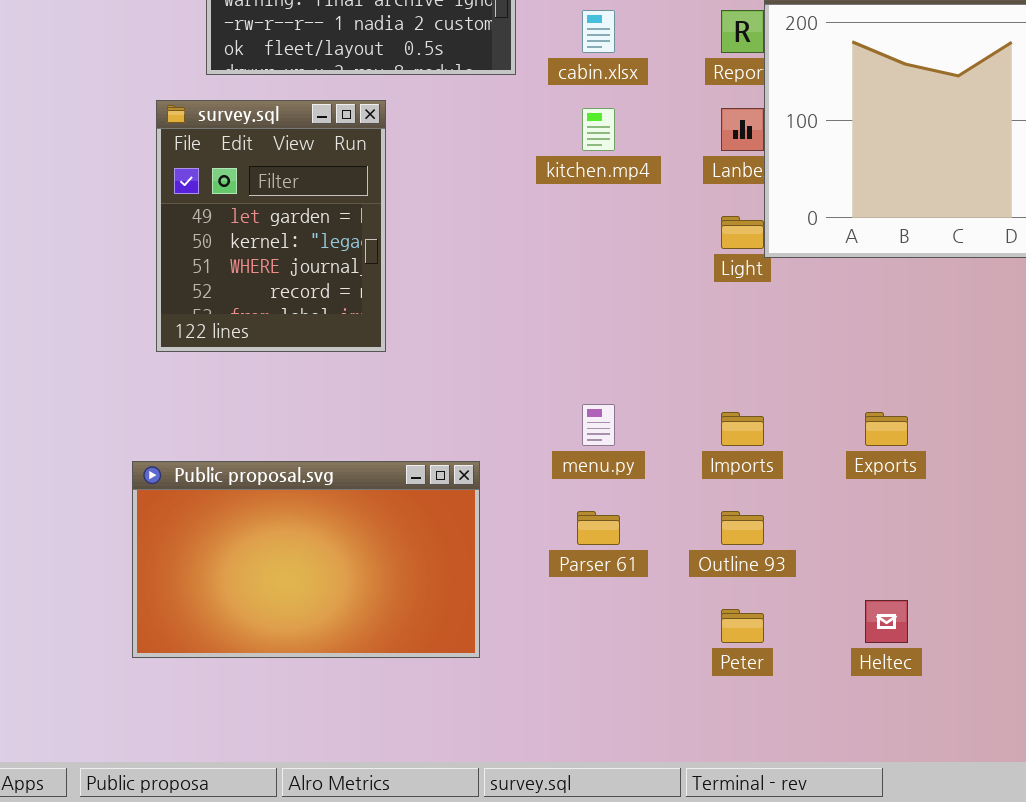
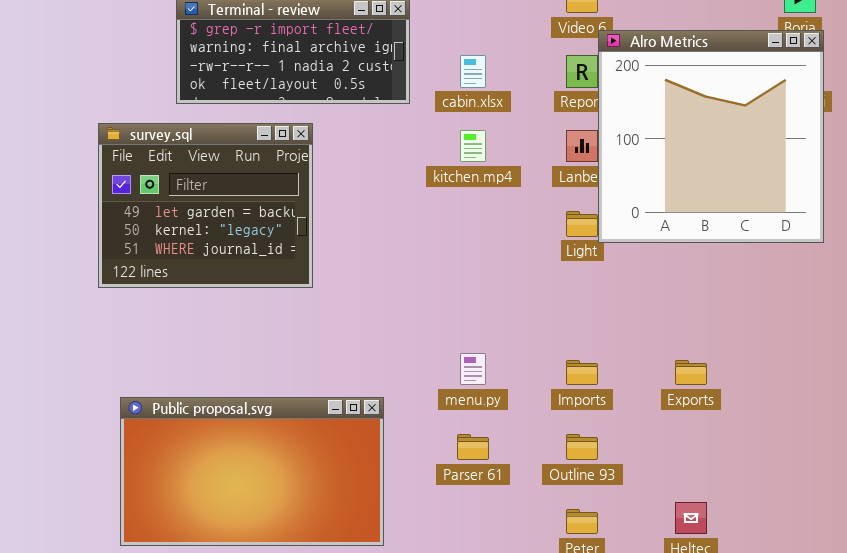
survey.sql: [156,100,386,352] -> [98,123,313,288], resized

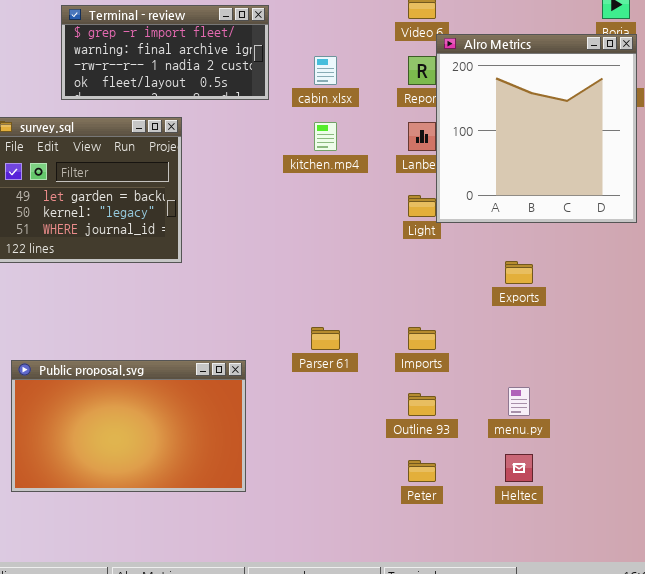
menu.py: [460,353,486,385] -> [508,387,530,416], moved
Exports: [675,360,707,385] -> [505,261,533,284], moved
Parser 61: [457,434,489,460] -> [311,327,340,350], moved

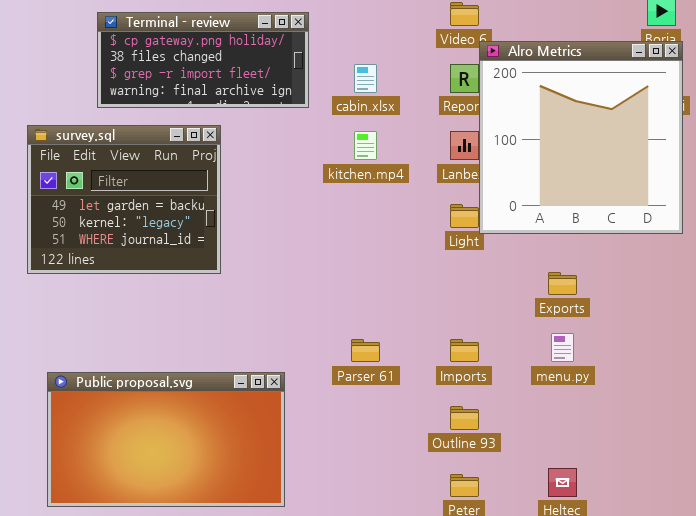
Terminal - review: [61,5,269,100] -> [97,12,309,108], scrolled up 2 rows
menu.py: [508,387,530,416] -> [551,333,574,362], moved

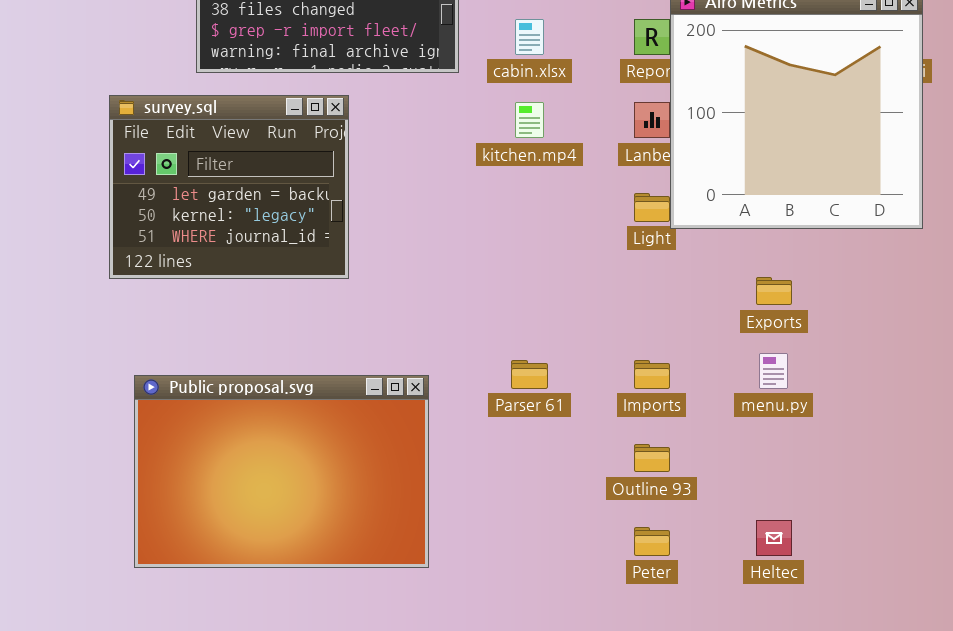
Public proposal.svg: [47,372,285,507] -> [134,375,429,568], resized

